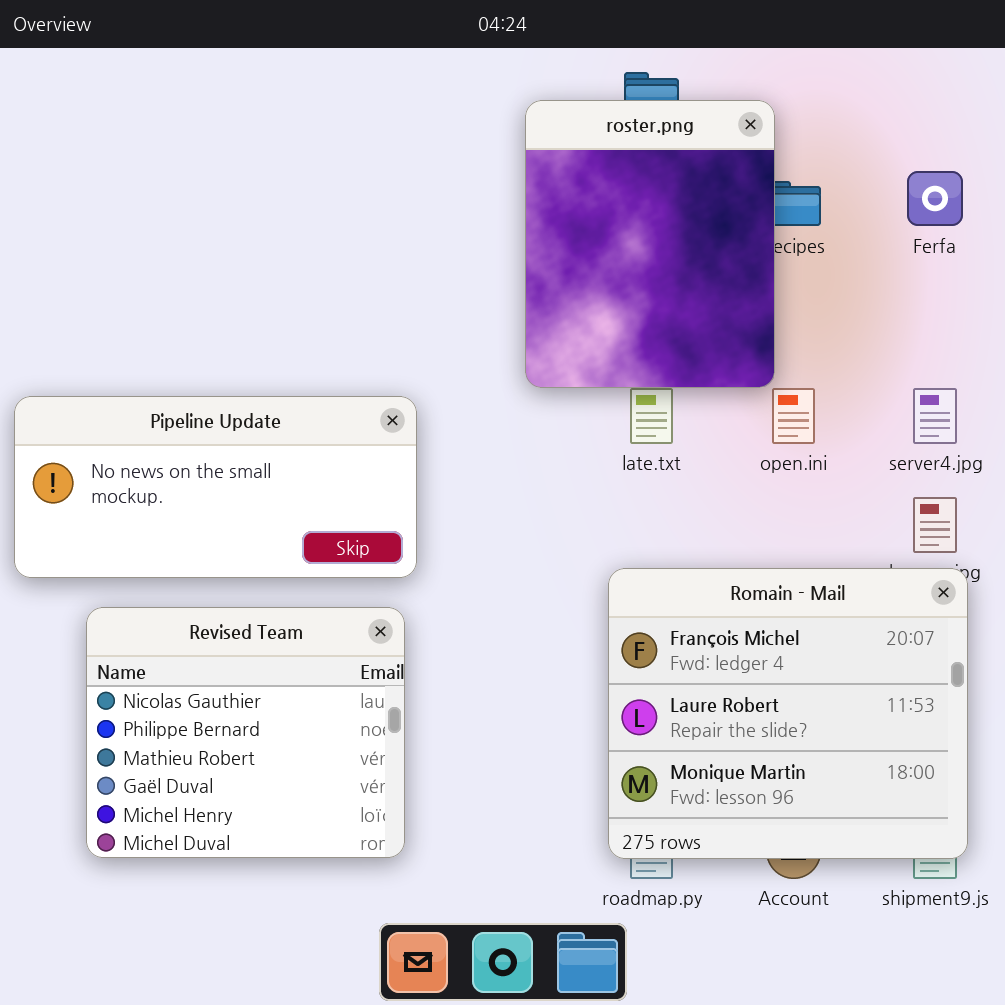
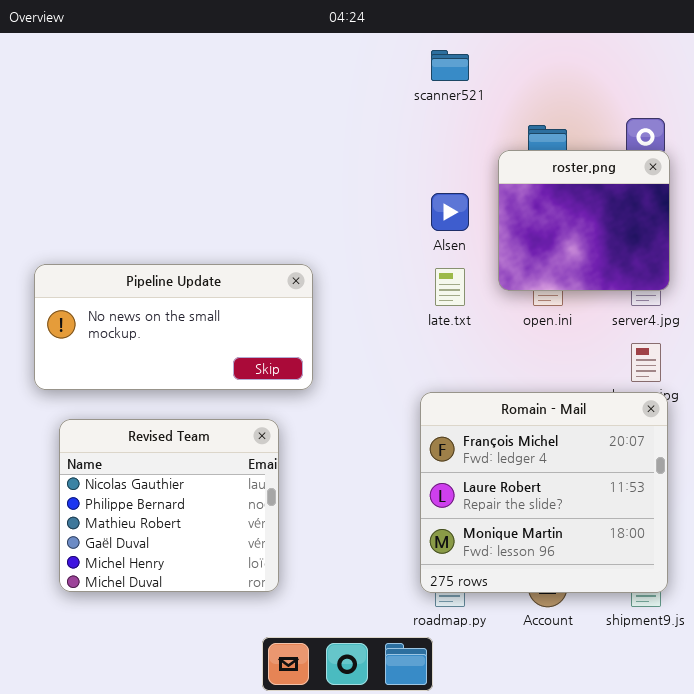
roster.png: [525,100,775,388] -> [498,150,670,291], moved, resized
Pipeline Update: [14,396,417,578] -> [34,264,313,390], moved

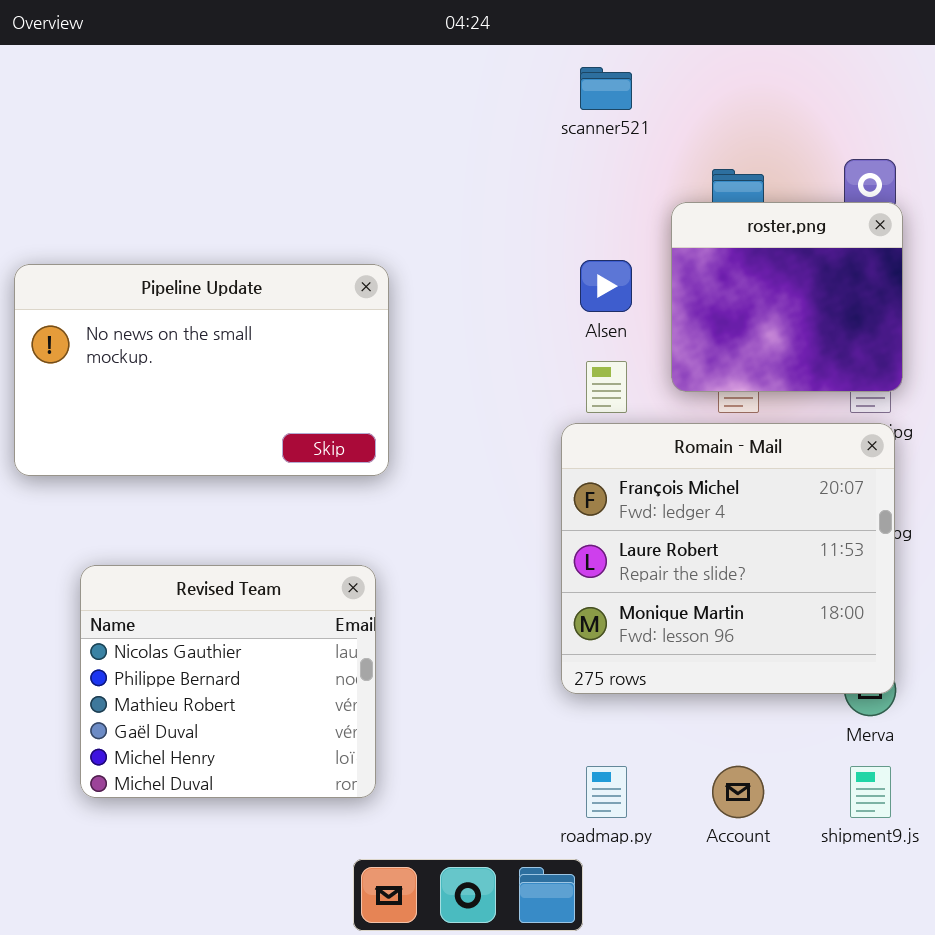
Pipeline Update: [34,264,313,390] -> [14,264,389,476], moved, resized
Romain - Mail: [420,392,668,593] -> [561,423,895,694], moved

